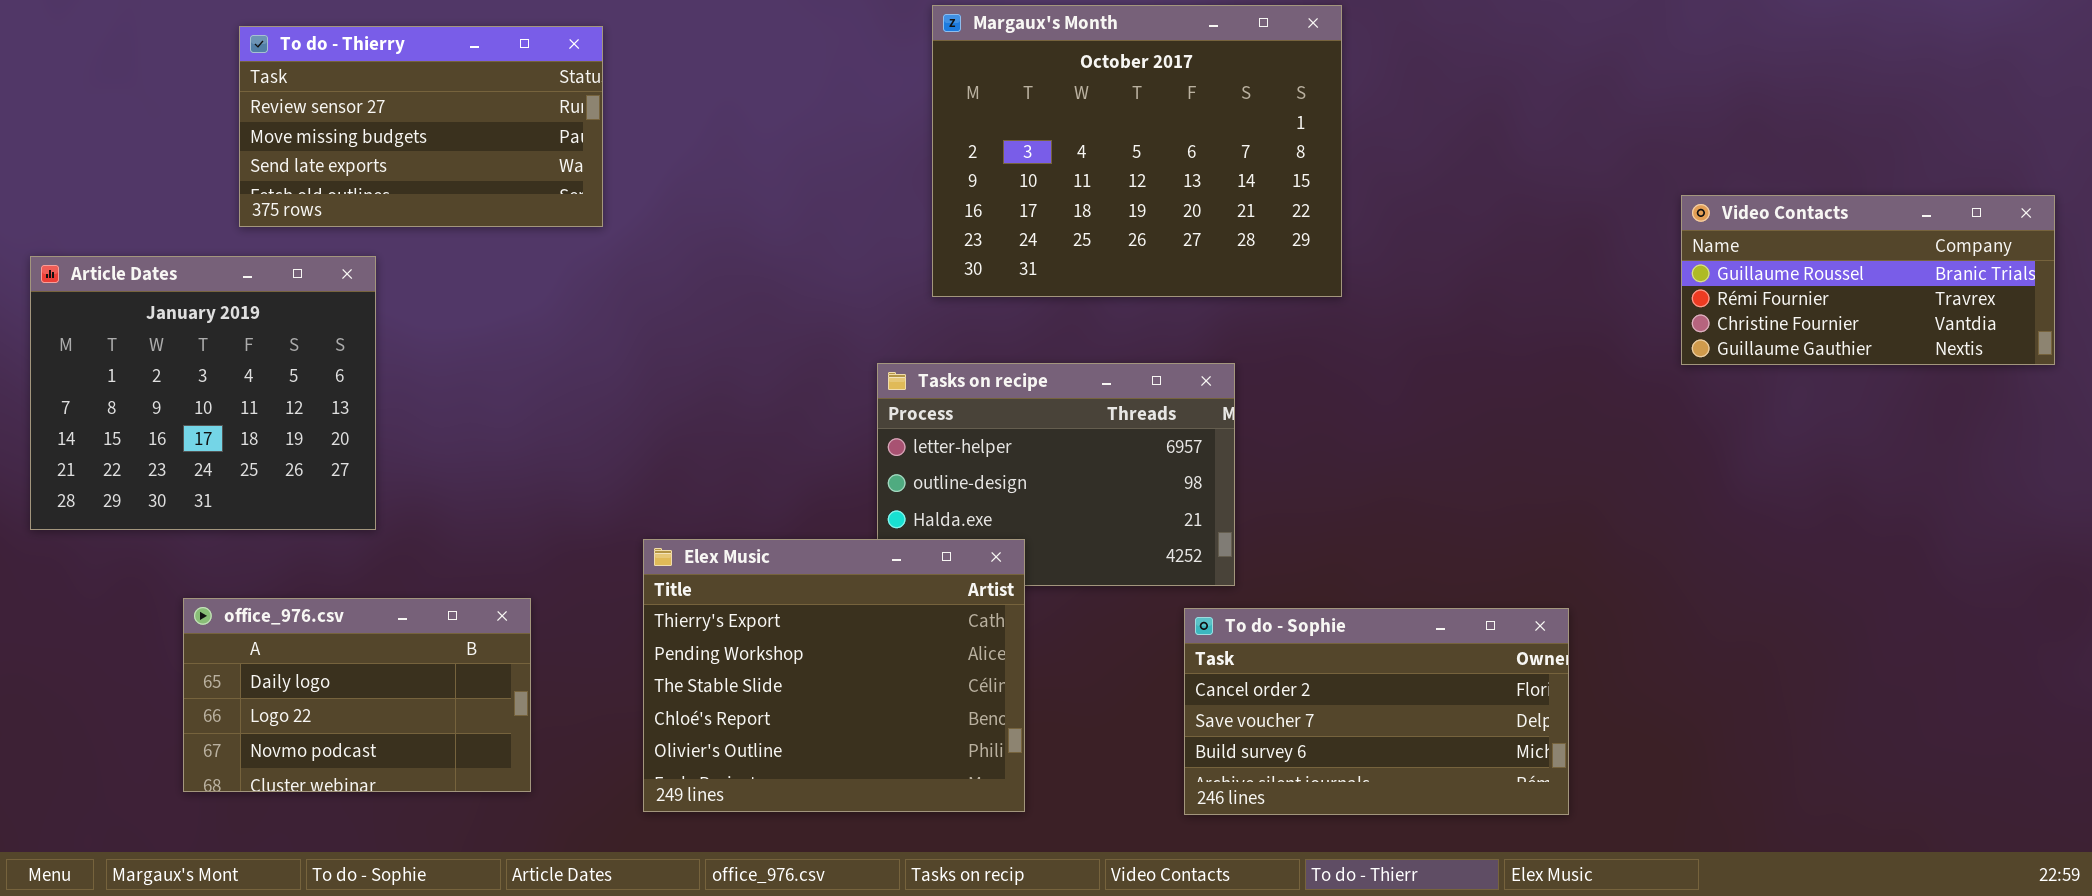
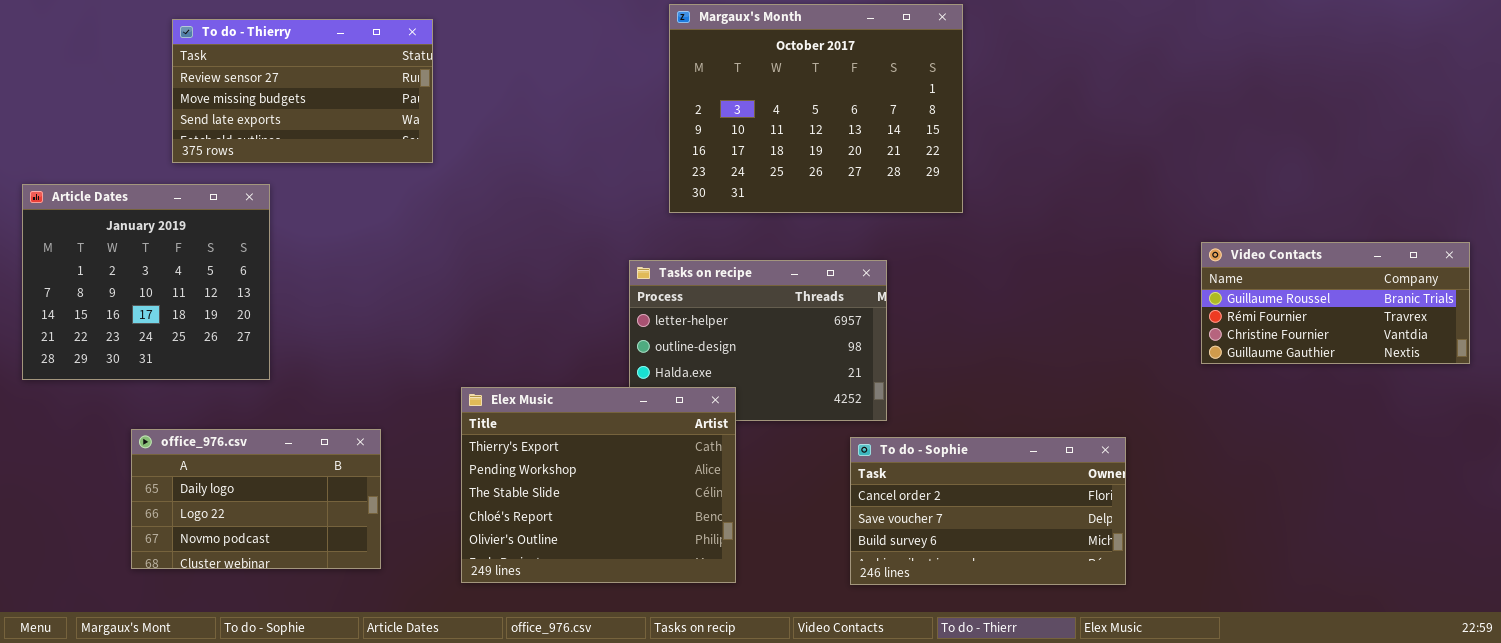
Video Contacts: [1681,195,2055,365] -> [1201,242,1470,364], moved

